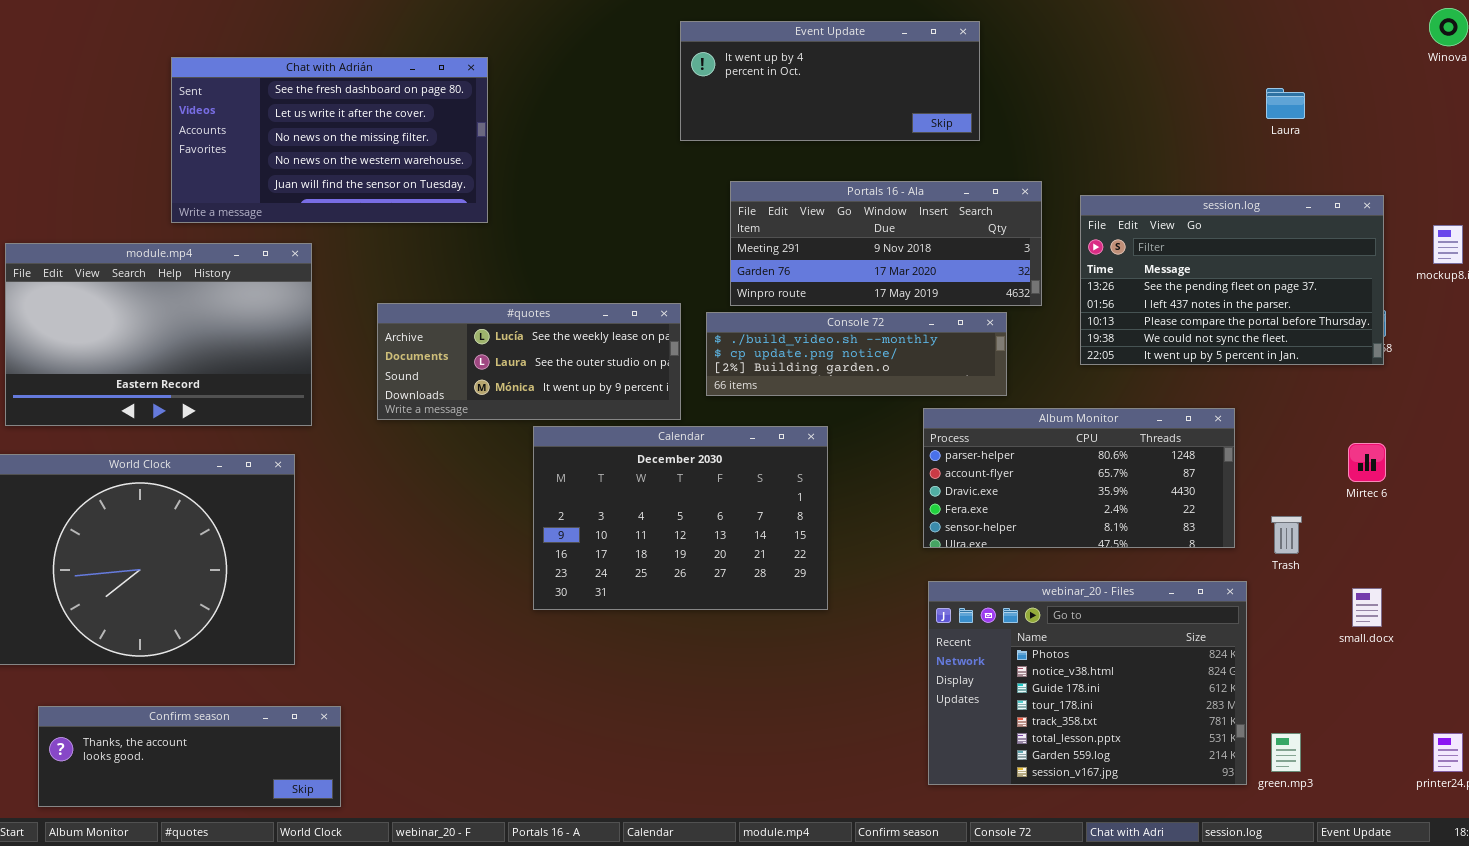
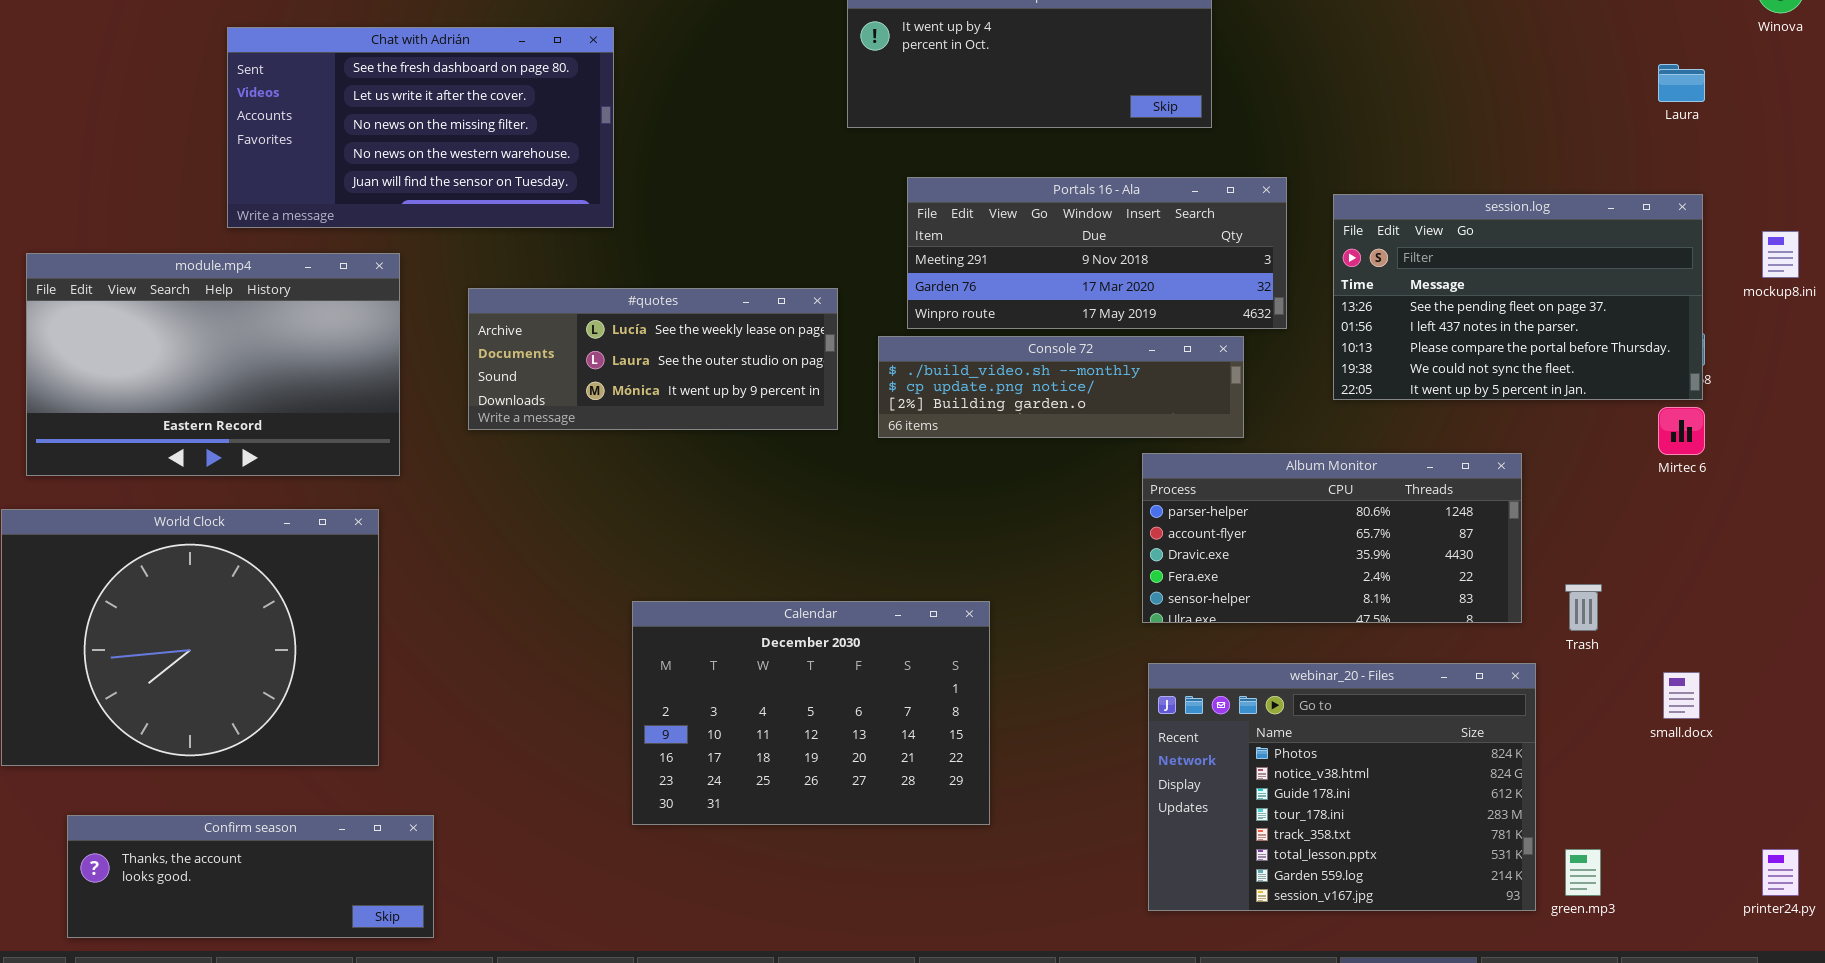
Laura: [1266,88,1305,119] -> [1658,64,1705,102], moved
#quotes: [377,303,681,420] -> [468,288,838,430], moved
Calendar: [533,426,828,610] -> [632,601,990,825], moved
Mirtec 6: [1348,443,1386,482] -> [1658,407,1705,455], moved

